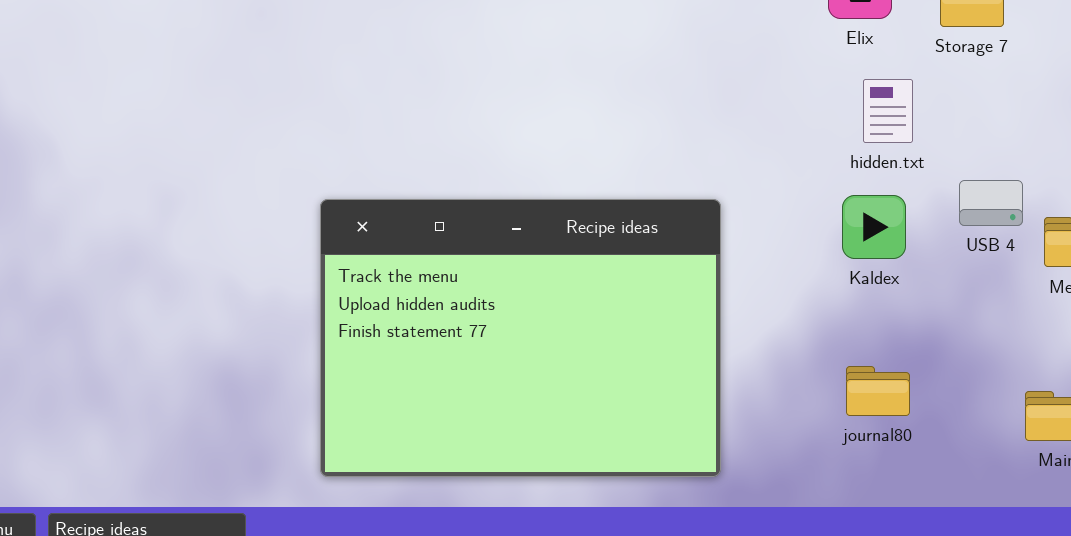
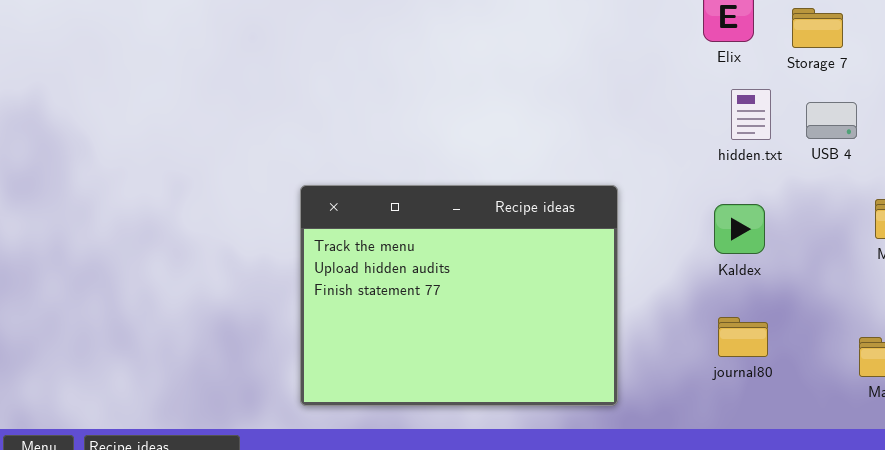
USB 4: [959,180,1023,226] -> [806,102,857,139], moved
Kaldex: [842,195,906,259] -> [714,204,765,254], moved

